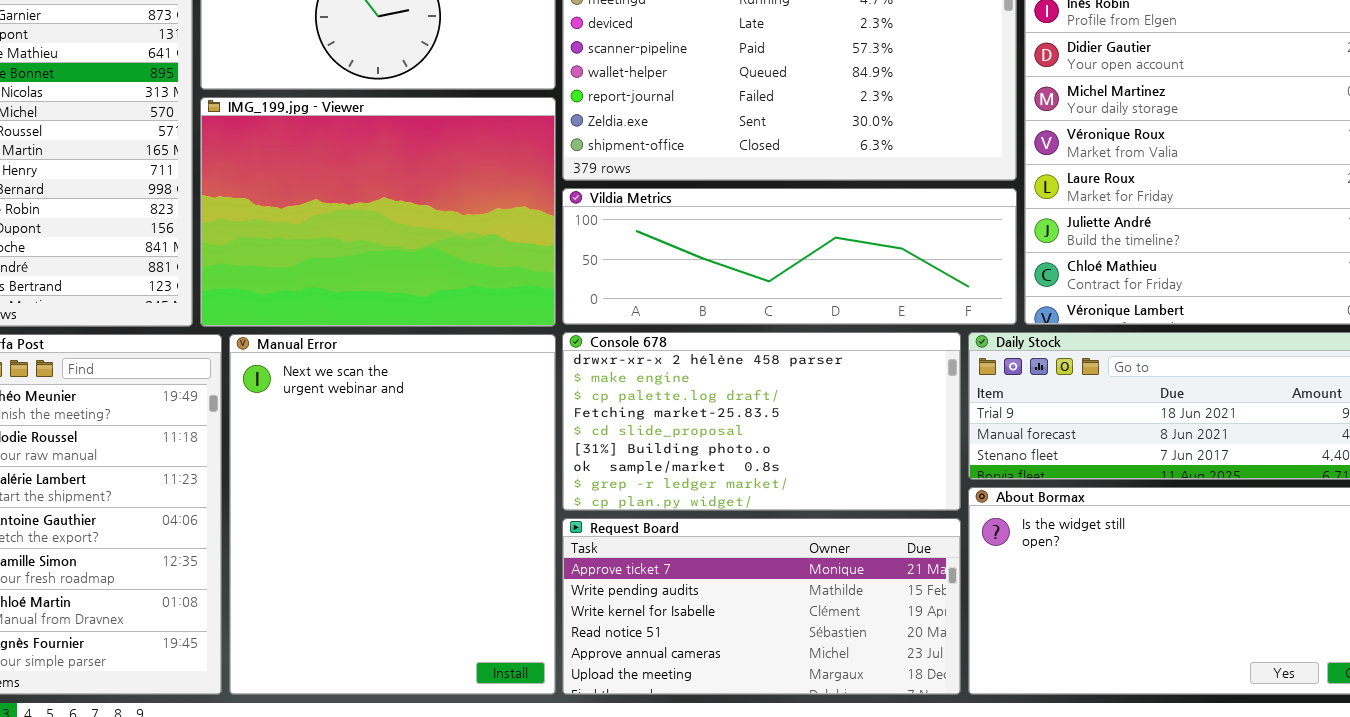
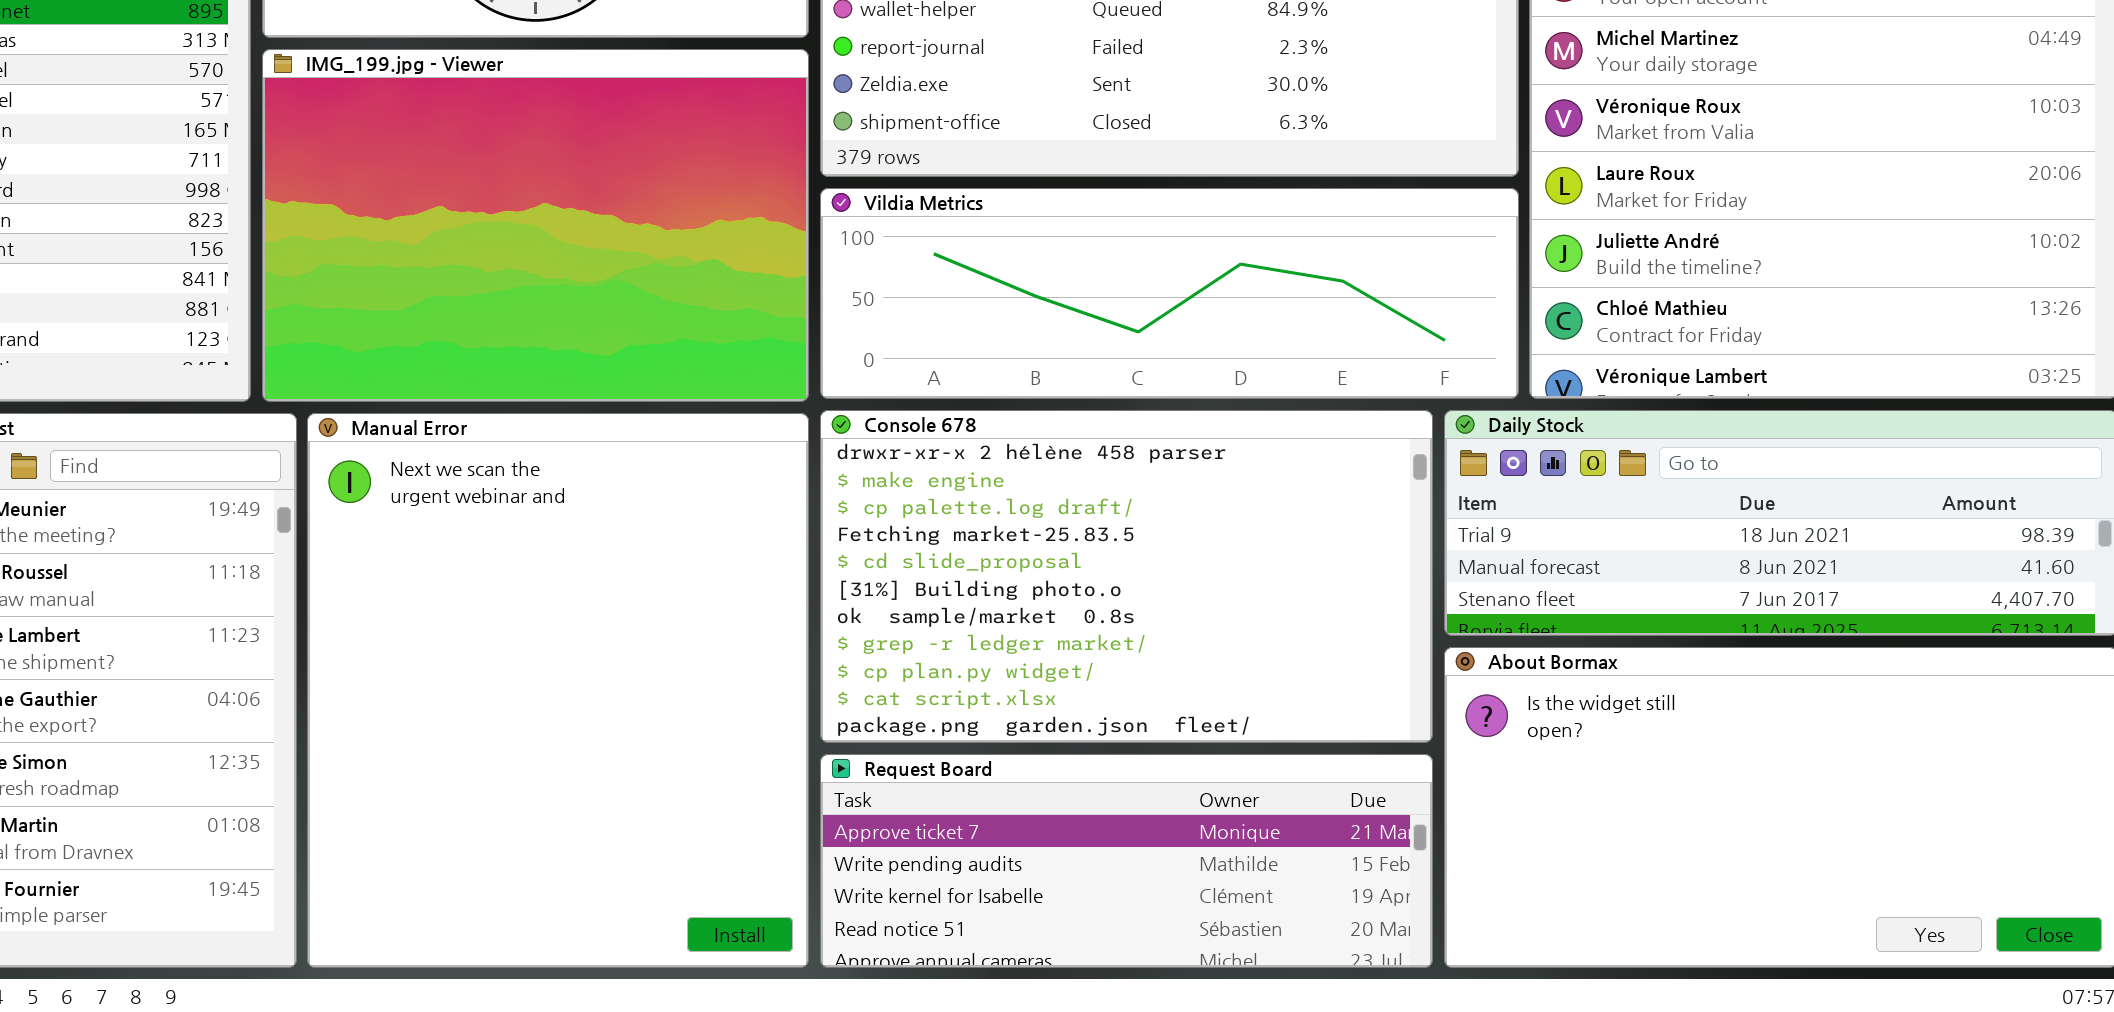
Console 678: [562,332,961,511] -> [820,410,1433,743], resized
Request Board: [562,518,961,695] -> [820,754,1433,968], resized

